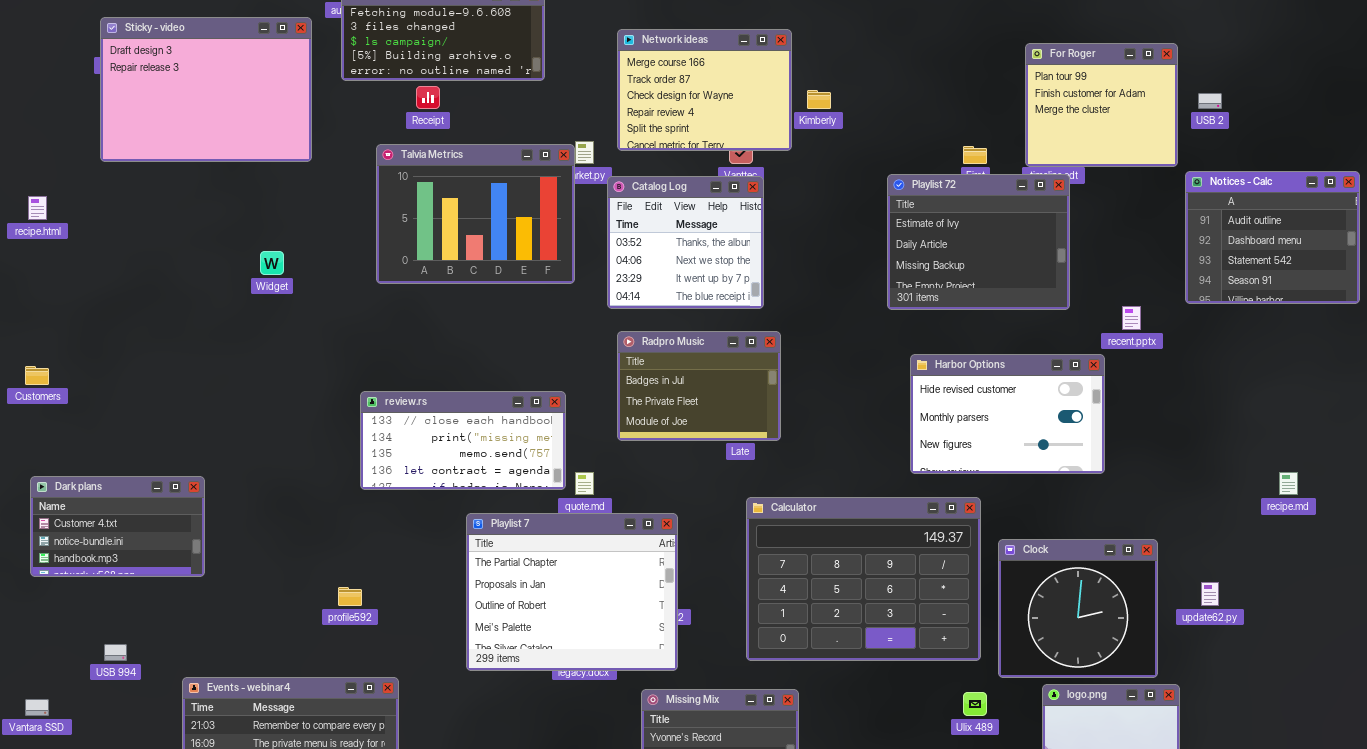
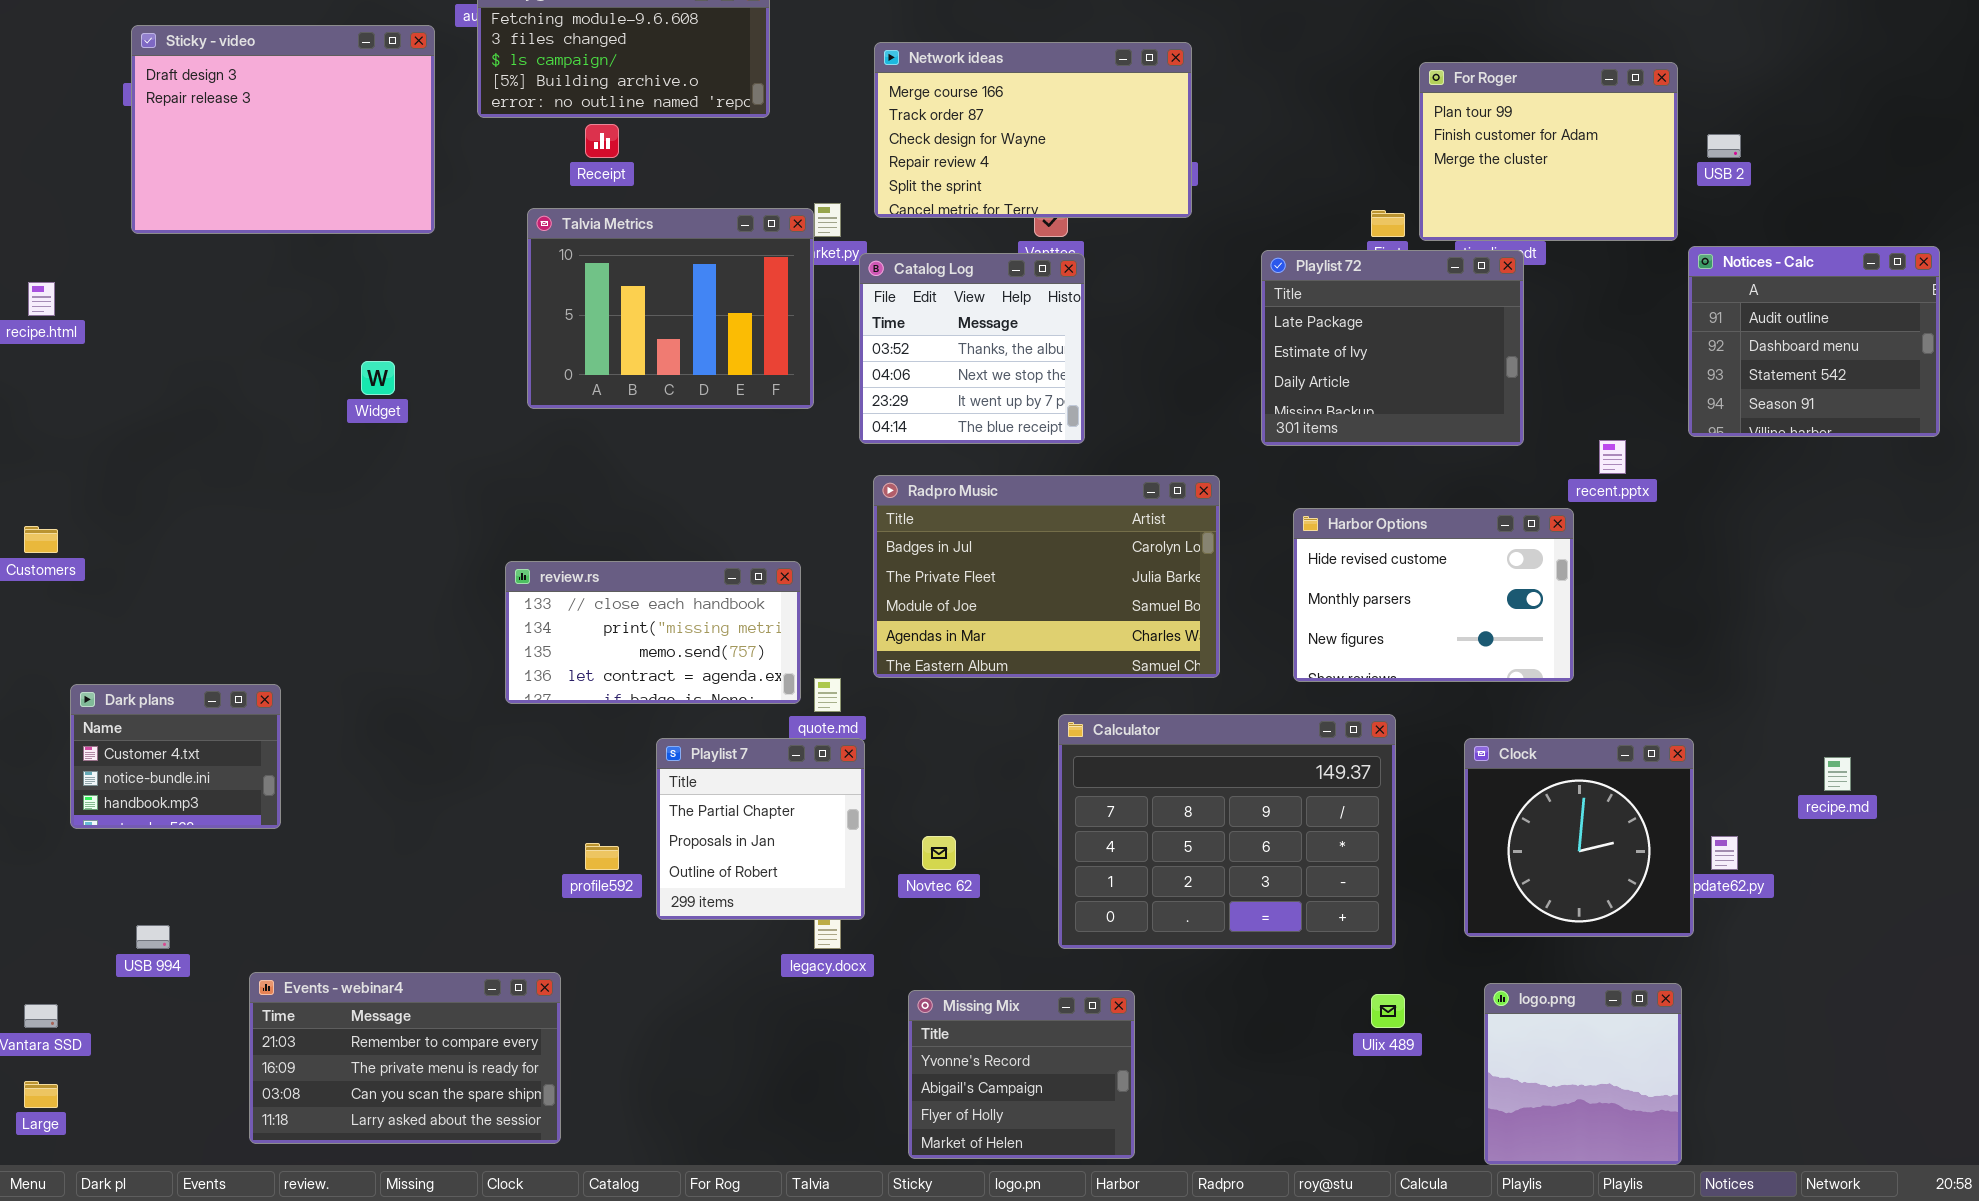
Network ideas: [617,29,792,151] -> [874,42,1192,218], resized
For Roger: [1025,43,1178,167] -> [1419,62,1678,241], resized
Playlist 72: [887,174,1070,310] -> [1261,250,1524,446], scrolled up 1 row
Radpro Music: [617,331,781,441] -> [873,475,1220,678], resized
recipe.md: [1279,472,1298,495] -> [1824,757,1851,791], moved
Dark plans: [30,476,205,577] -> [70,684,281,829], resized
Playlist 7: [466,513,678,671] -> [656,738,865,920], resized
Clock: [998,539,1158,678] -> [1464,738,1694,937], moved
profile592: [338,587,362,606] -> [585,843,619,870], moved

